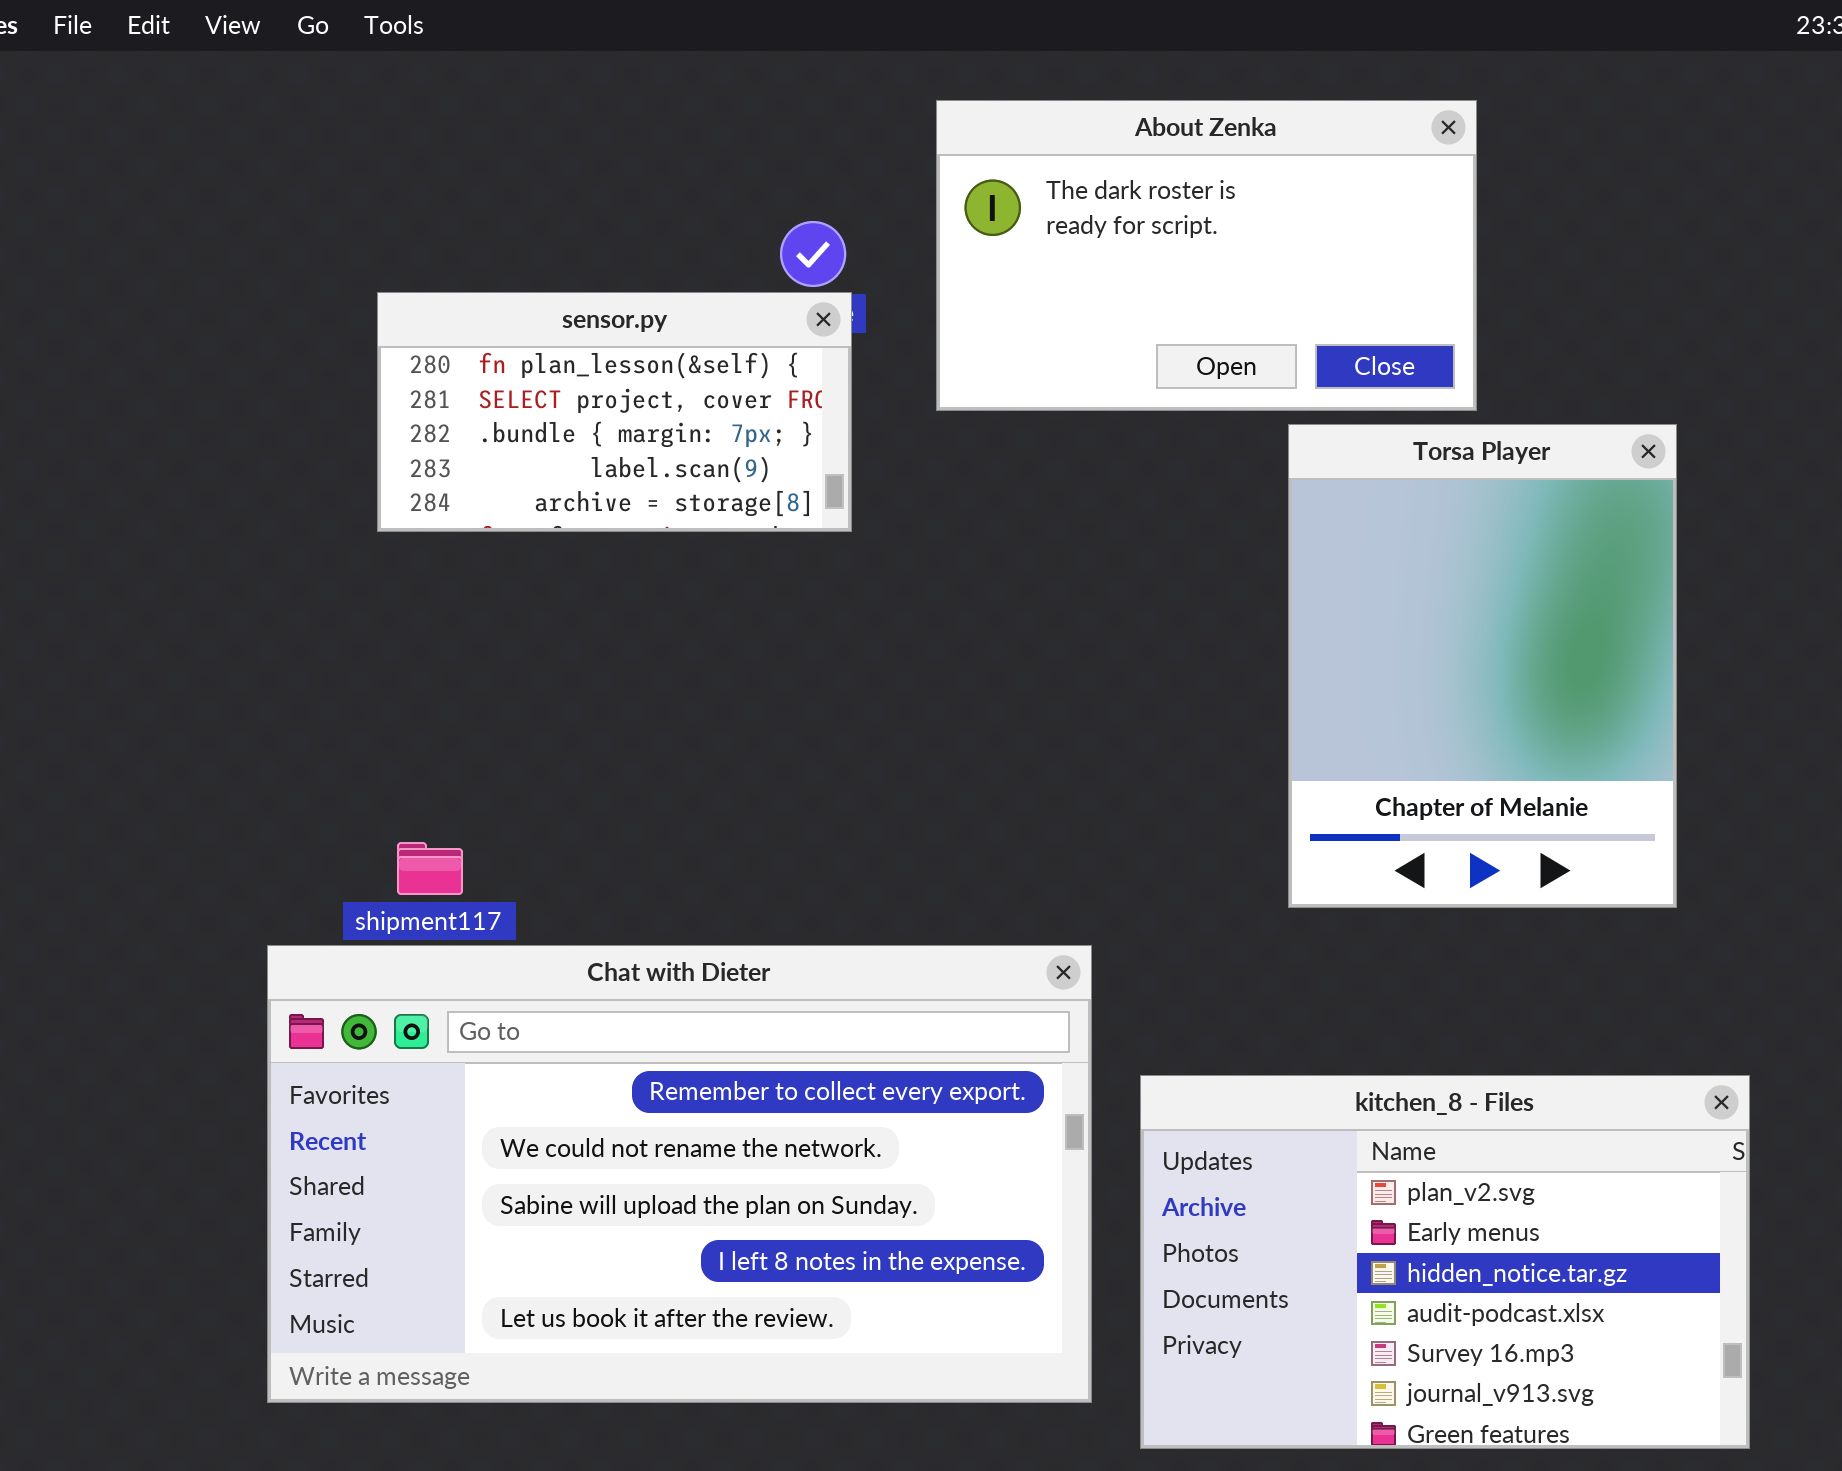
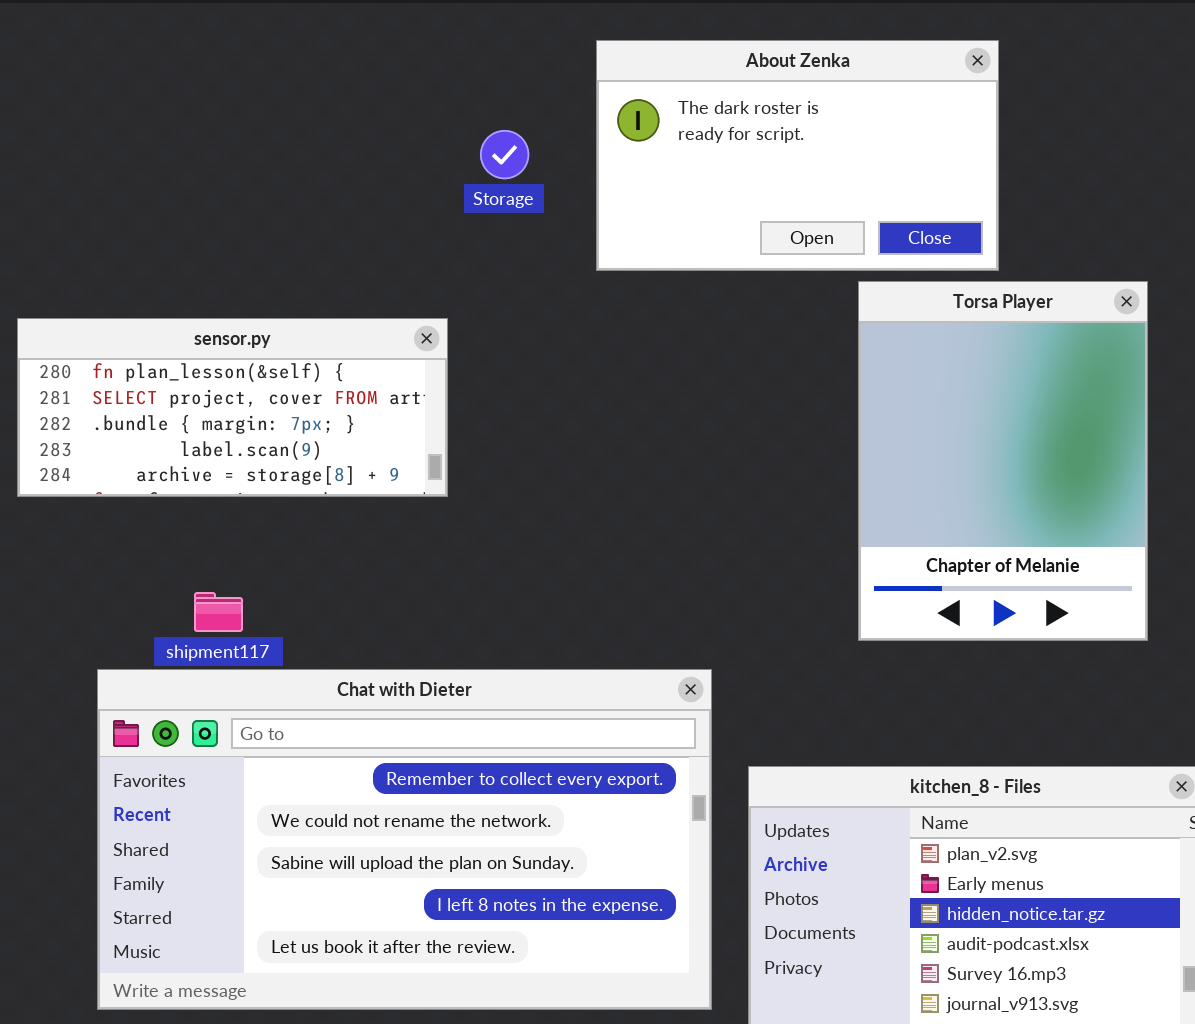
sensor.py: [377,292,852,532] -> [17,318,448,497], moved, resized

